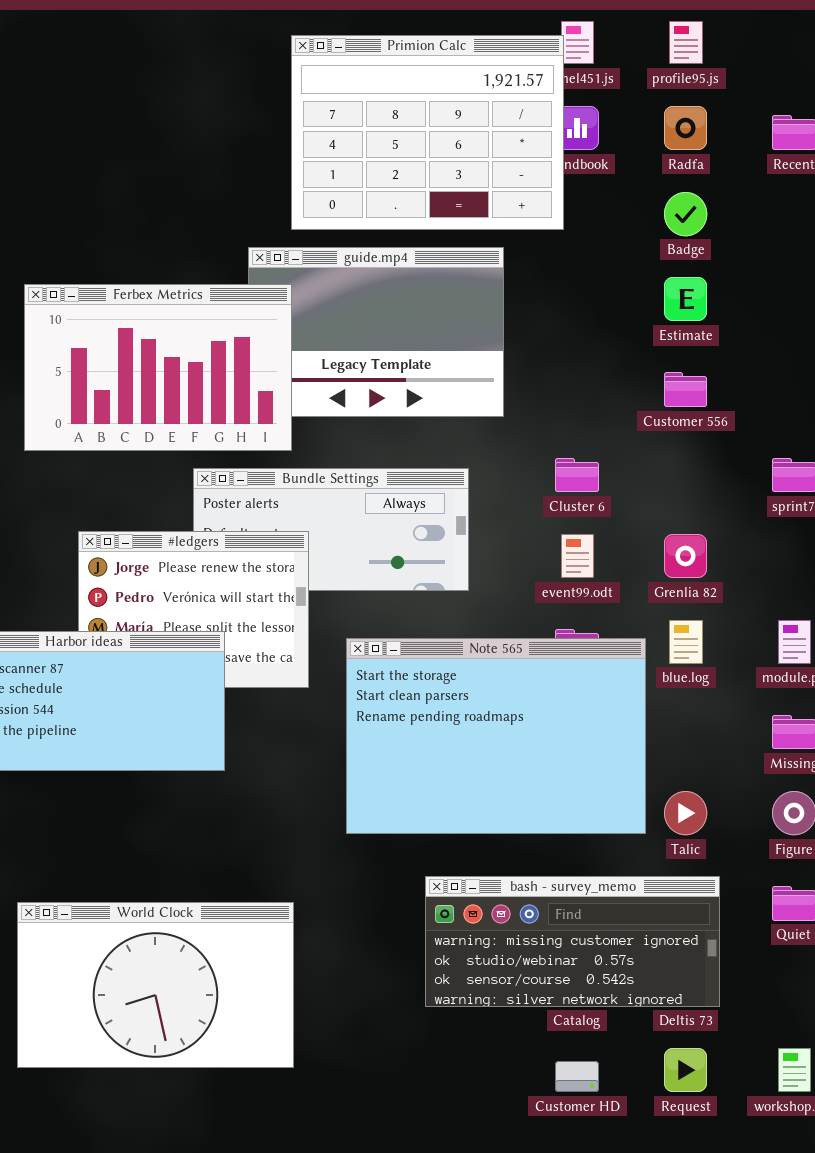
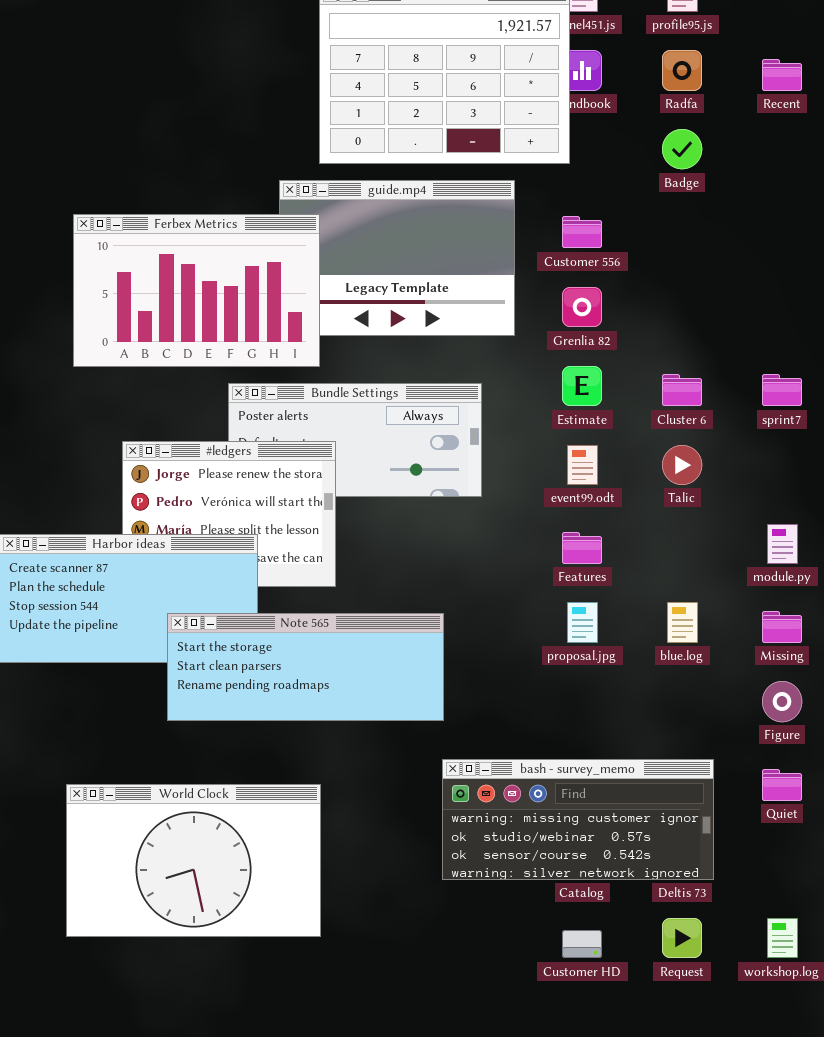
Estimate: [664,277,707,321] -> [562,366,602,406], moved
Customer 556: [664,372,707,407] -> [562,216,602,248], moved
Cluster 6: [555,458,599,492] -> [662,374,702,406], moved
Grenlia 82: [664,534,707,578] -> [562,287,602,327], moved
blue.log: [669,620,703,664] -> [667,602,698,643], moved
Note 565: [346,638,646,834] -> [167,613,444,721], moved, resized
Talic: [664,791,707,835] -> [662,445,702,485], moved

